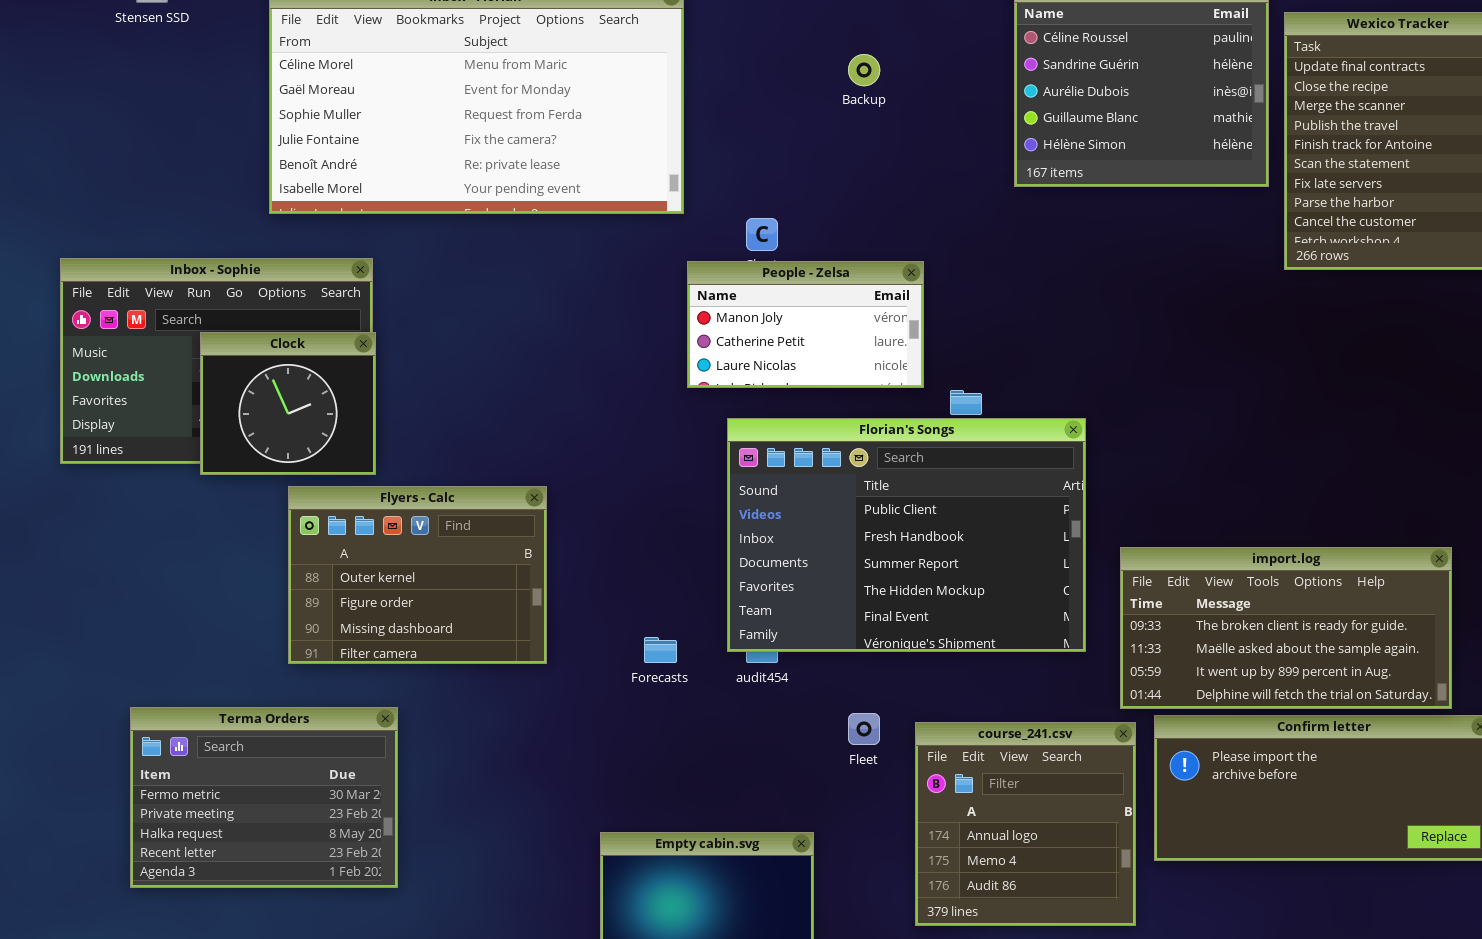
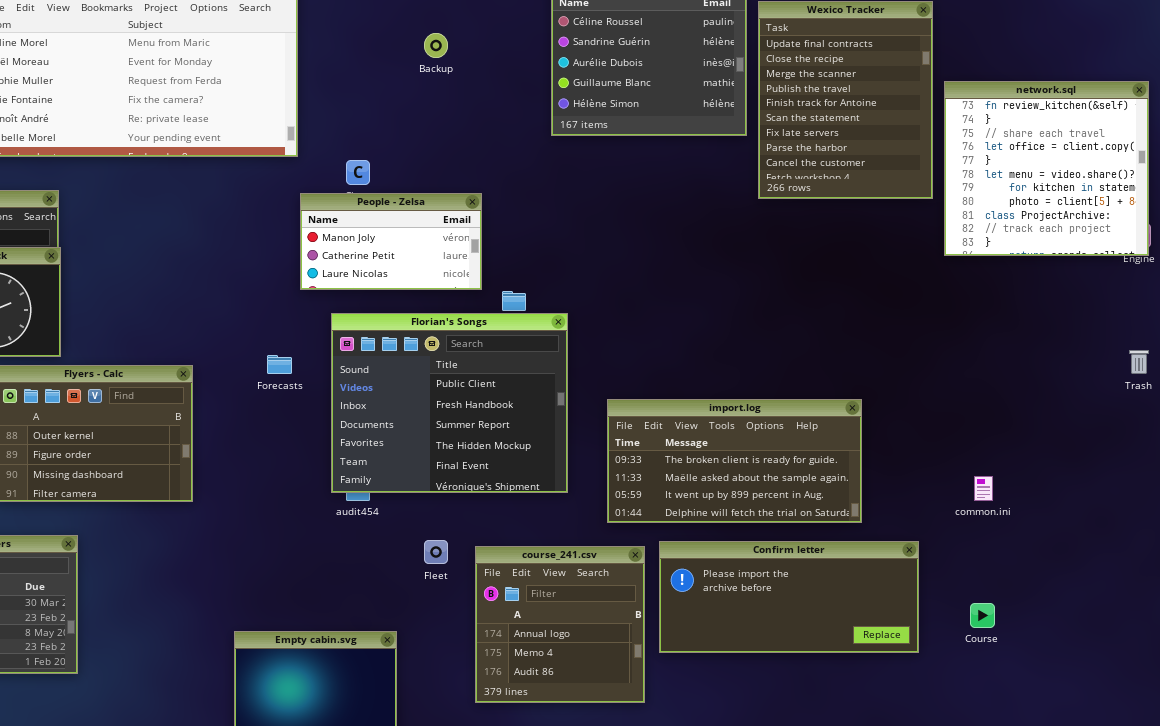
Florian's Songs: [727,418,1086,652] -> [331,313,568,493], resized
import.log: [1120,547,1452,709] -> [607,399,862,523], moved
Forecasts: [644,637,677,663] -> [267,355,292,374], moved

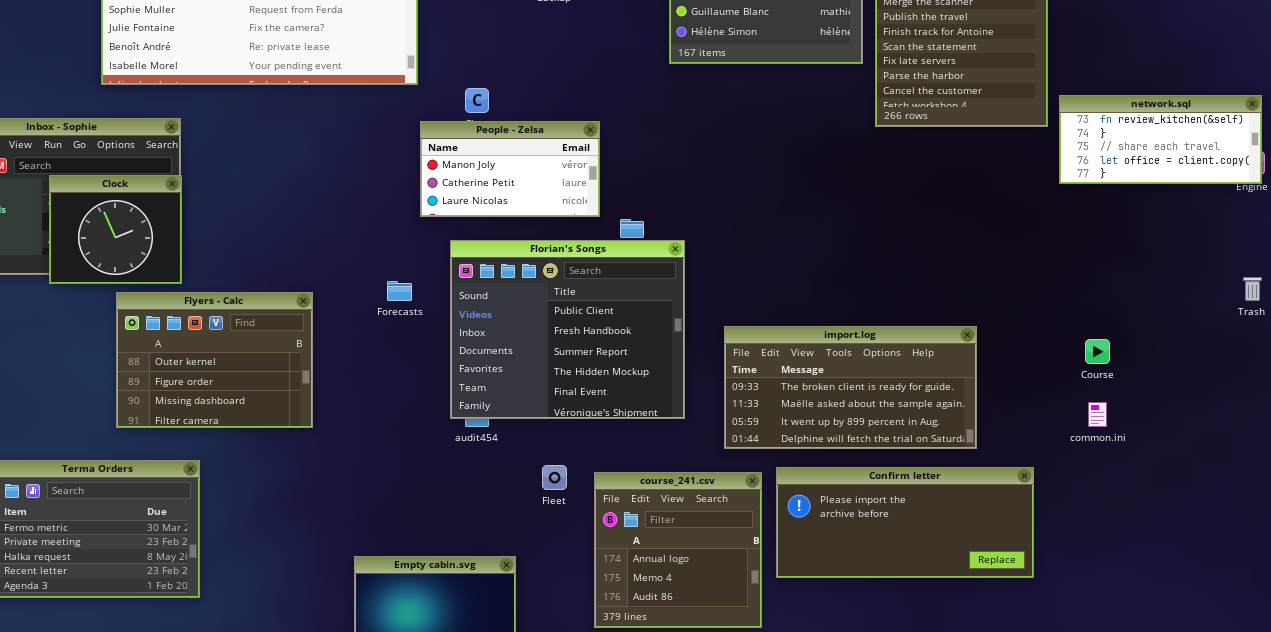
network.sql: [944,81,1149,256] -> [1059,95,1262,184], resized
Course: [970,603,995,628] -> [1085,339,1110,364], moved

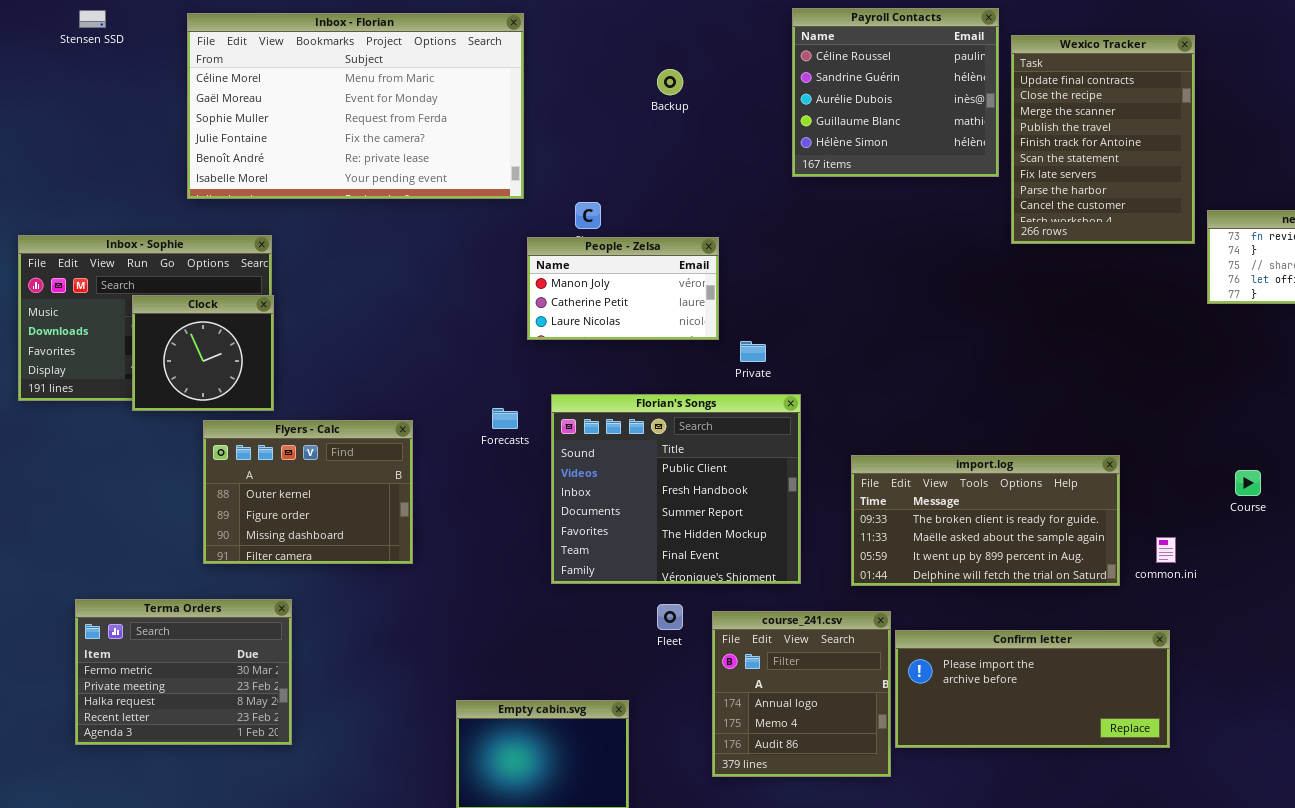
Florian's Songs: [450,240,685,419] -> [551,394,801,584], moved
common.ini: [1088,402,1107,427] -> [1156,537,1176,563], moved
Confirm letter: [776,467,1034,578] -> [895,630,1170,748], moved

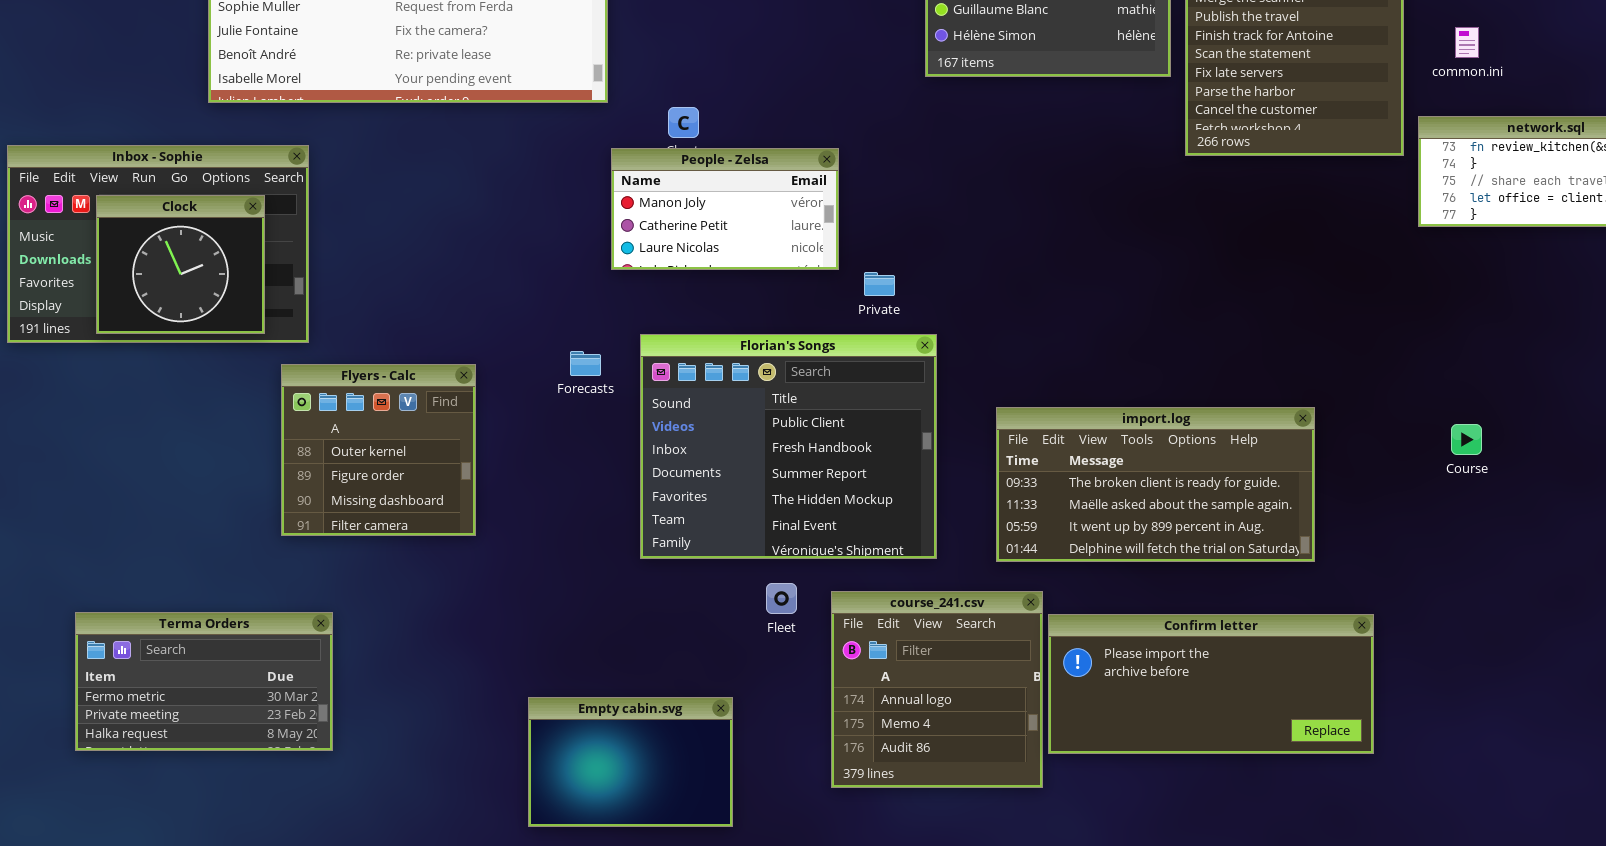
Clock: [132,295,274,411] -> [96,195,265,334], moved
Flyers - Calc: [203,420,413,564] -> [281,364,476,536], resized
common.ini: [1156,537,1176,563] -> [1455,27,1479,58], moved
Terma Orders: [75,599,292,745] -> [75,612,333,751], resized

